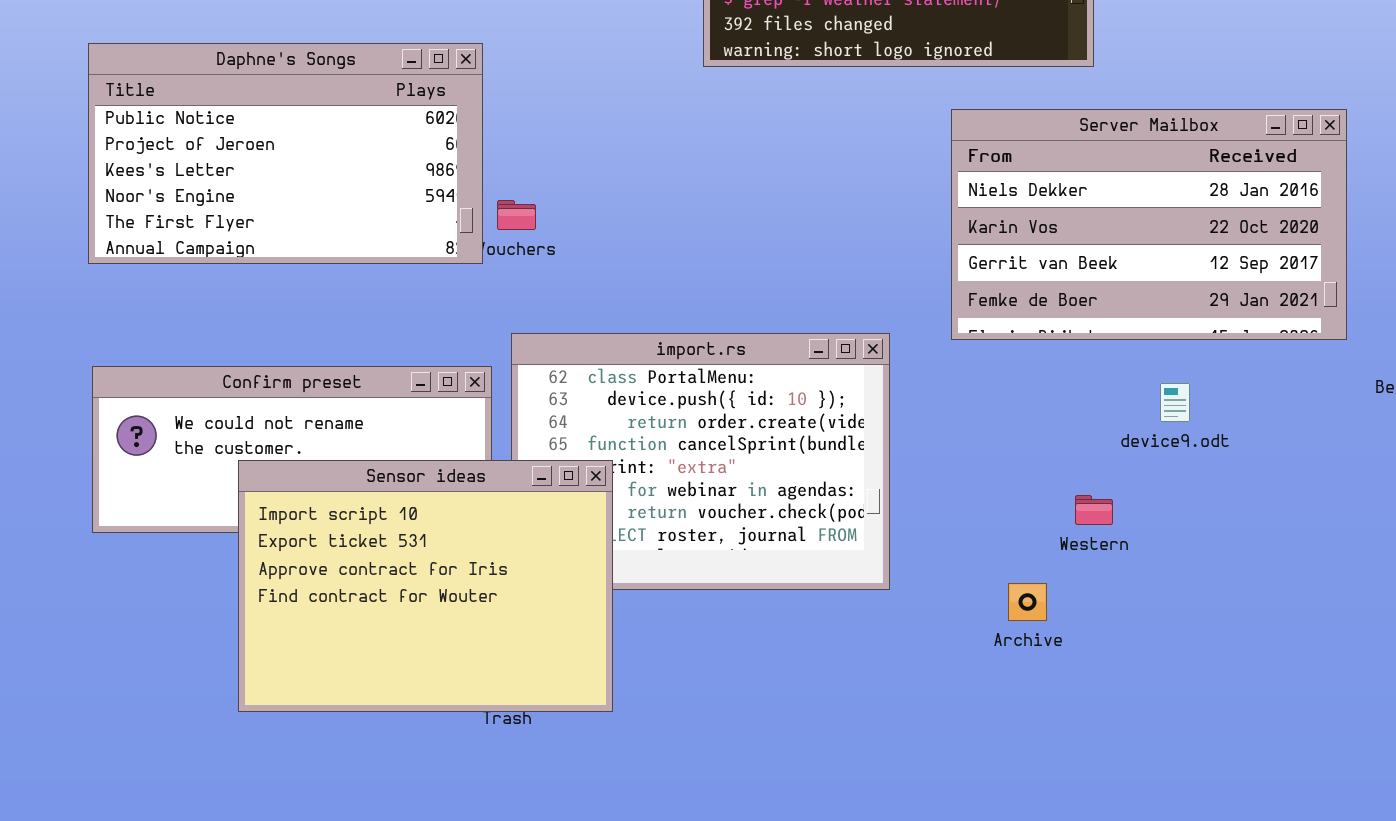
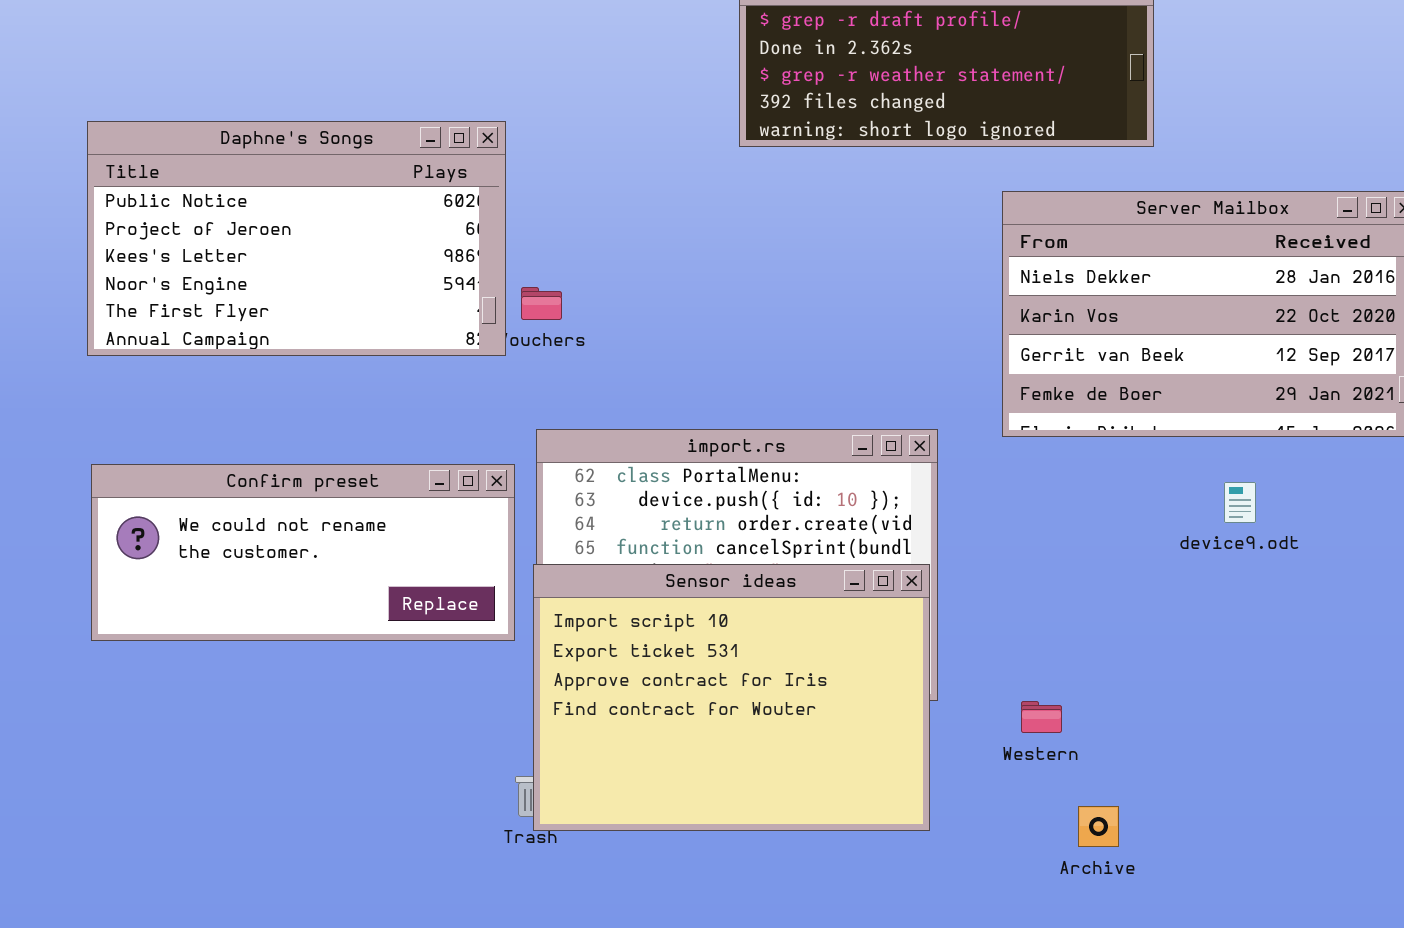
Sensor ideas: [238,460,613,712] -> [533,564,930,831], moved
Western: [1075,495,1113,525] -> [1021,701,1062,733], moved
Archive: [1008,583,1047,621] -> [1078,806,1119,847], moved

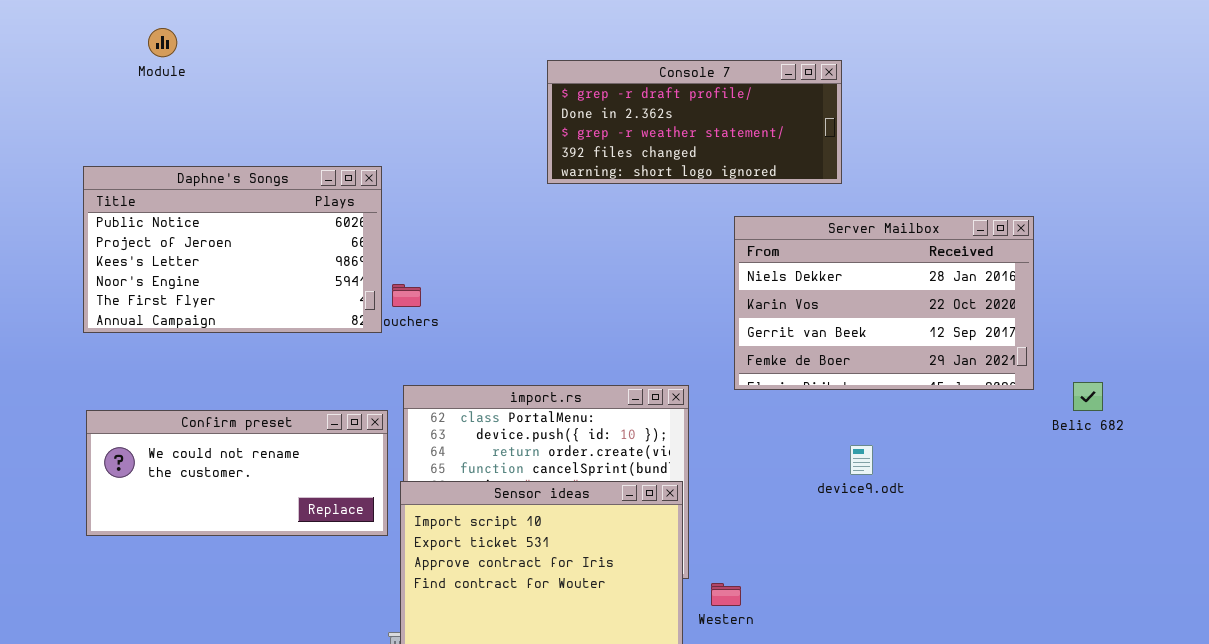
device9.odt: [1224,482,1256,523] -> [850,445,873,475], moved
Western: [1021,701,1062,733] -> [711,583,741,606], moved

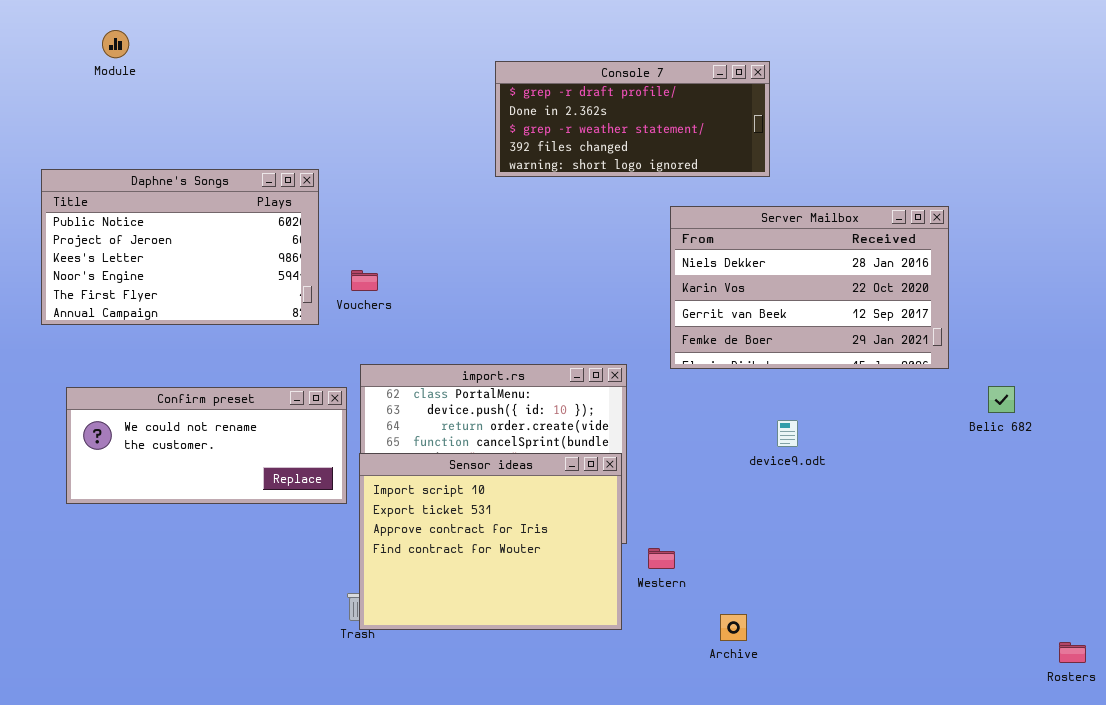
Module: [148,28,177,57] -> [102,30,129,58], moved
Daphne's Songs: [83,166,382,333] -> [41,169,319,325], moved
Belic 682: [1073,382,1103,411] -> [988,386,1015,413], moved

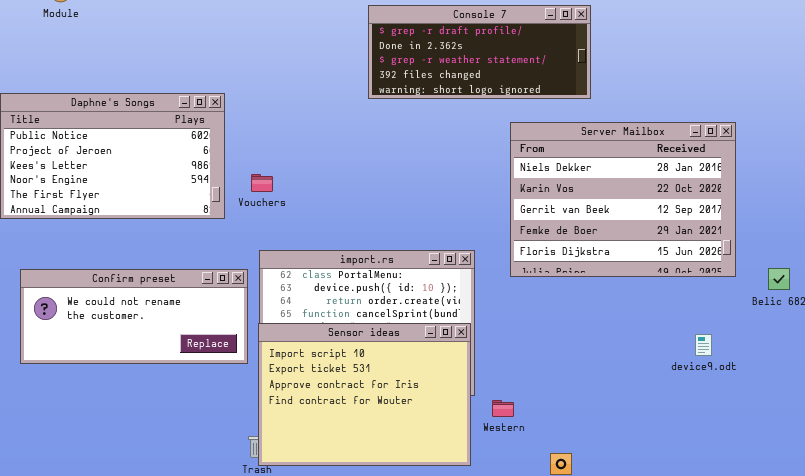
Server Mailbox: [670,206,949,369] -> [510,122,736,277], resized
device9.odt: [777,420,798,447] -> [695,334,712,356], moved

